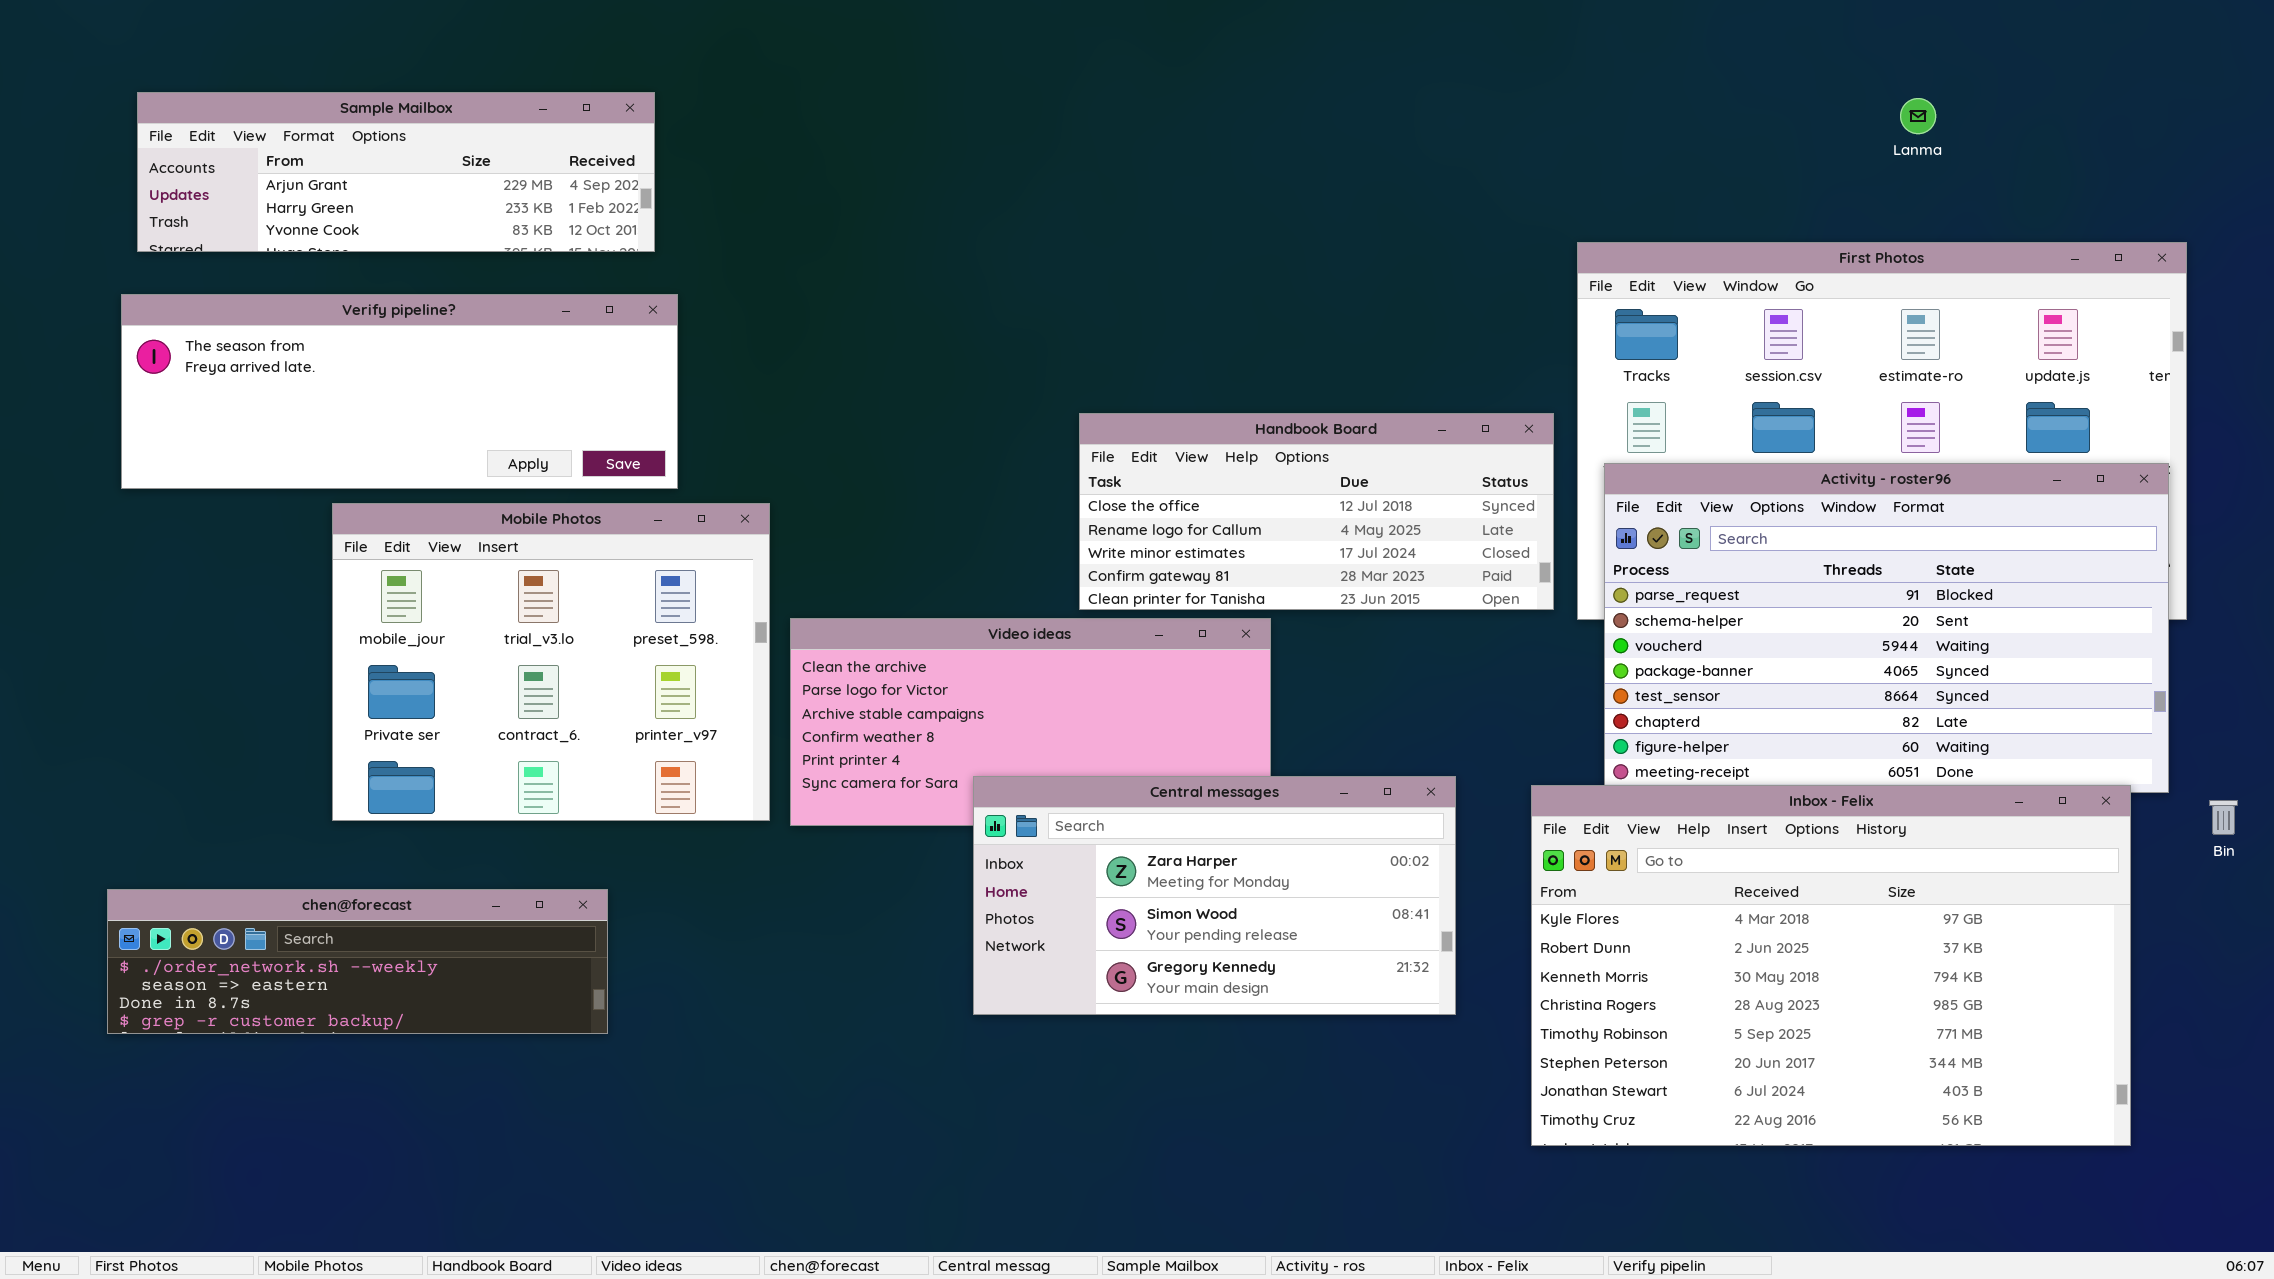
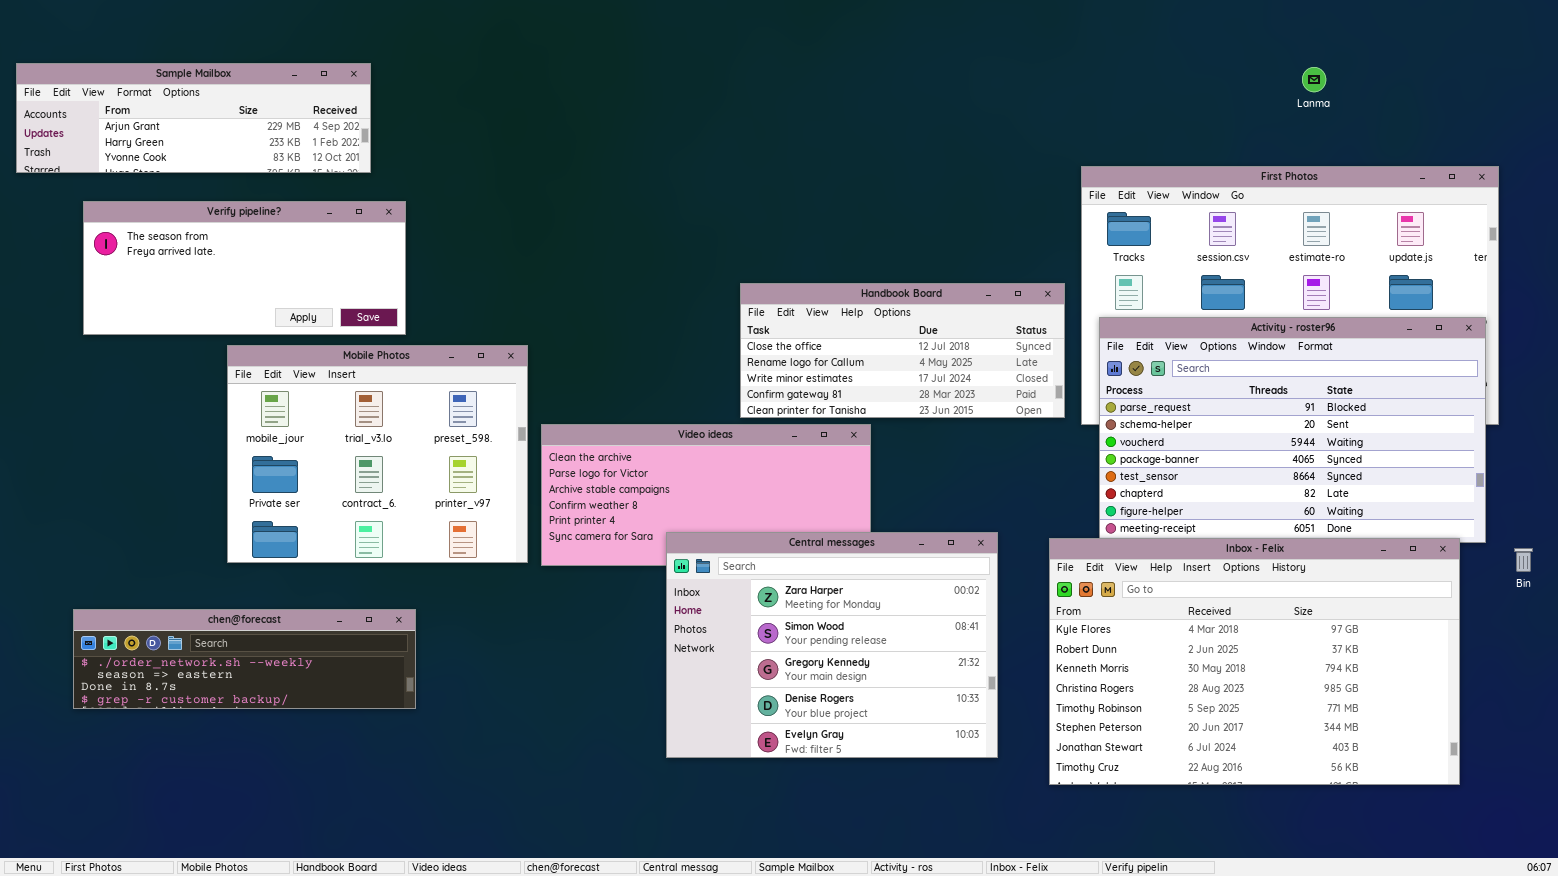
Sample Mailbox: [137,92,655,252] -> [16,63,371,173], moved
Verify pipeline?: [121,294,678,489] -> [83,201,406,335], resized
Central messages: [973,776,1456,1015] -> [666,532,998,758], resized

